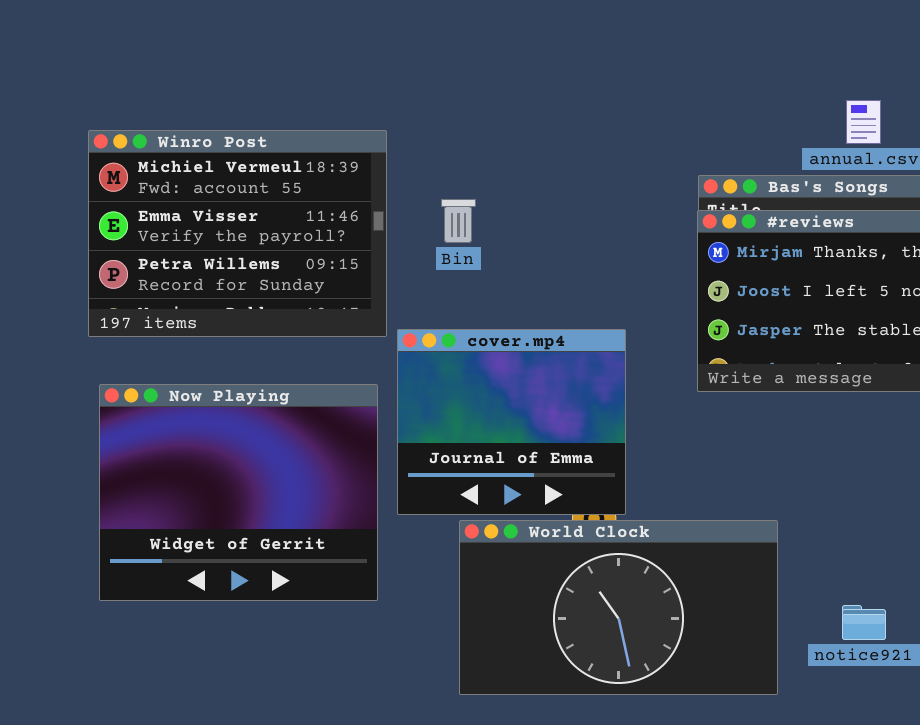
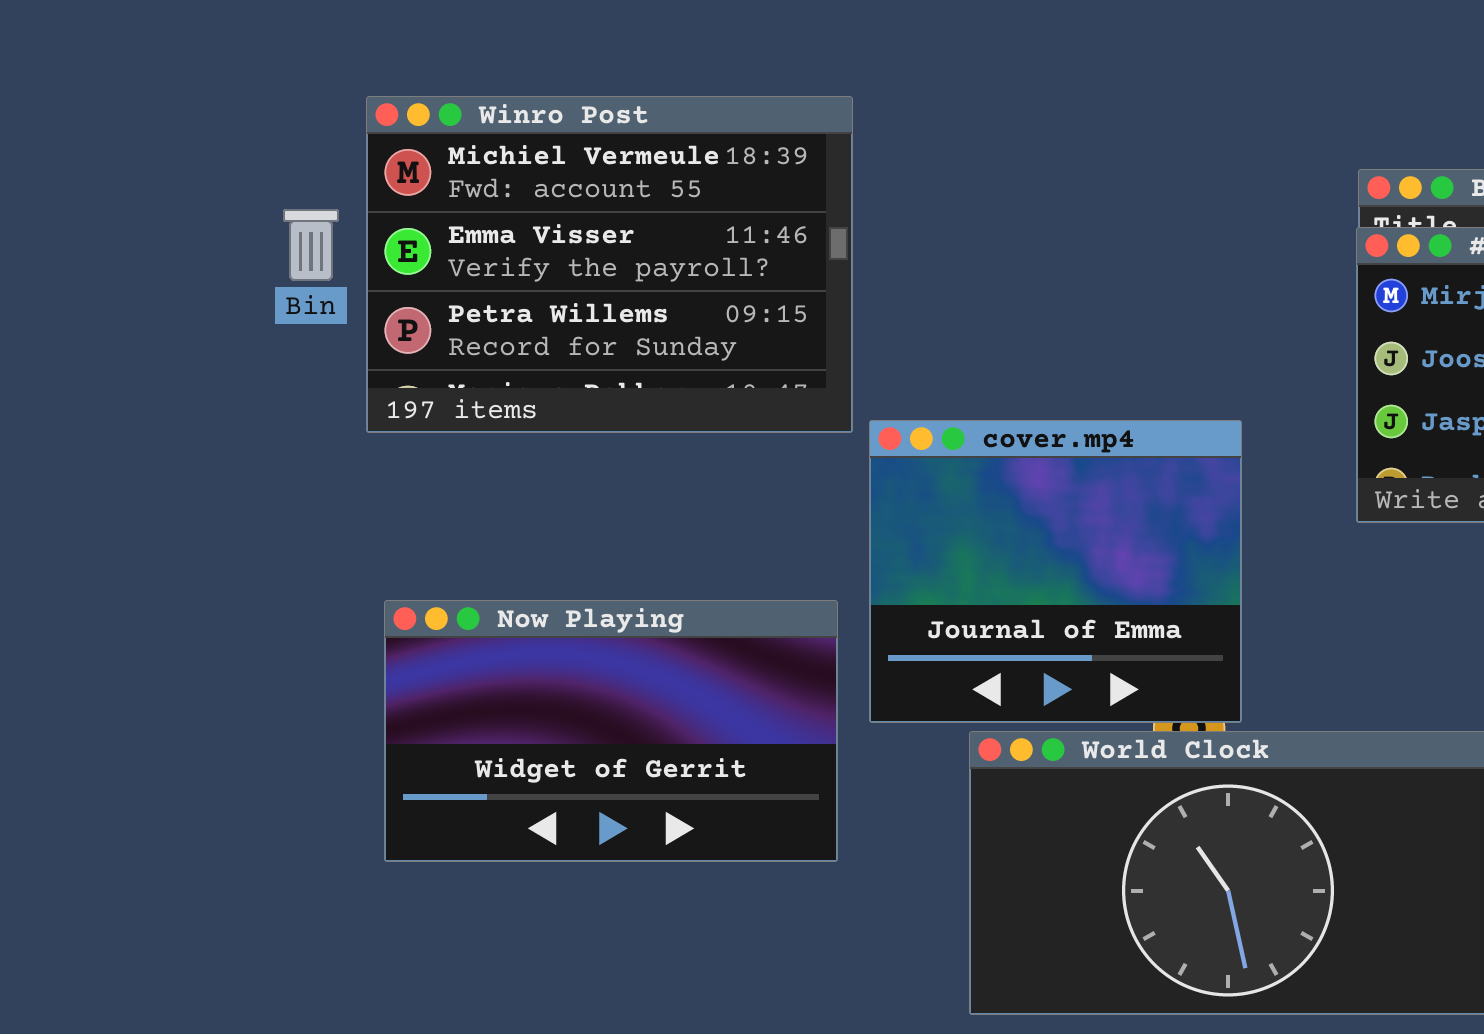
Bin: [441,199,476,243] -> [283,209,339,281], moved
Now Playing: [99,384,378,601] -> [384,600,838,862], resized

